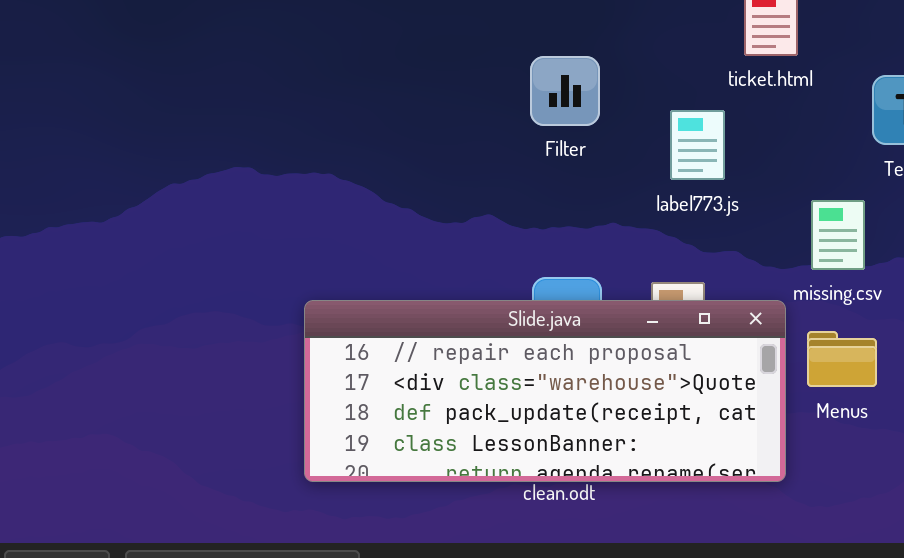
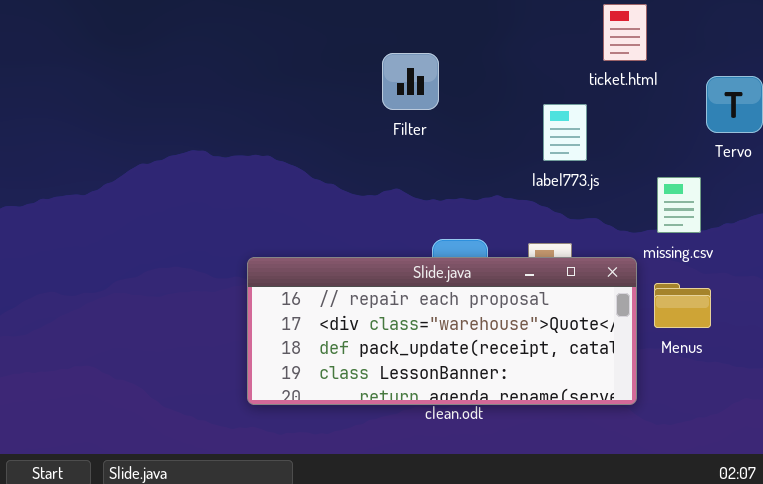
Filter: [530,56,600,126] -> [382,53,439,110], moved

